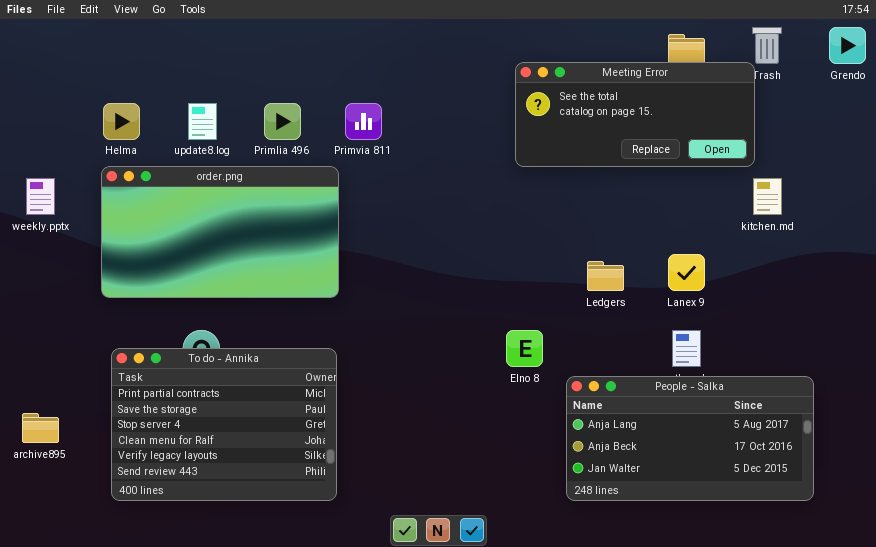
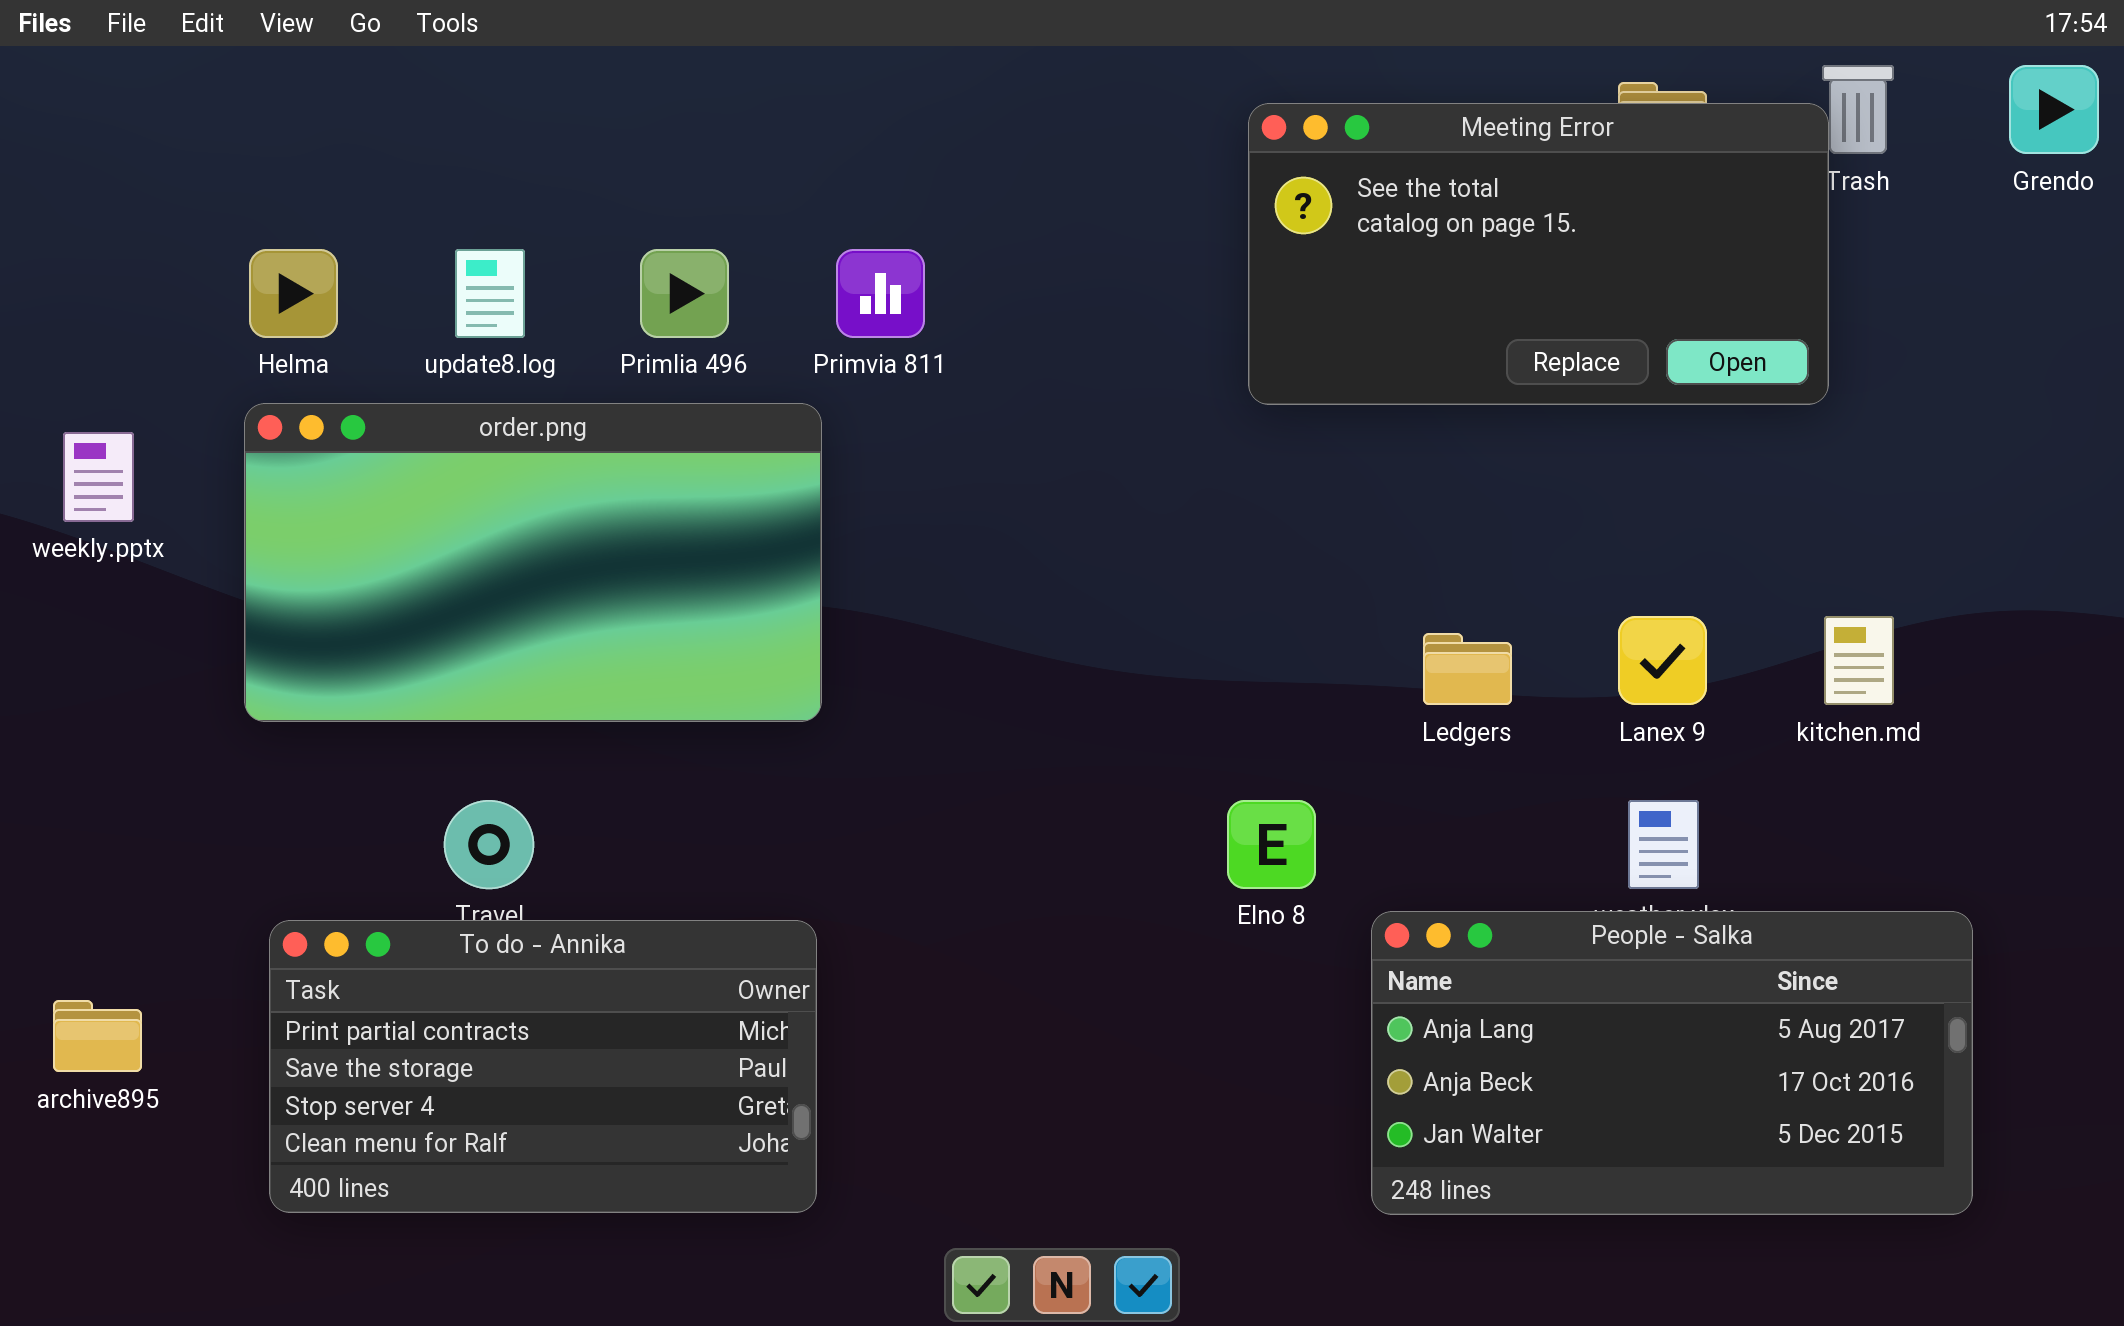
Meeting Error: [515,62,755,167] -> [1248,103,1829,405], resized
kitchen.md: [753,178,782,215] -> [1824,616,1894,705], moved
To do - Annika: [111,348,337,501] -> [269,920,817,1213], resized

